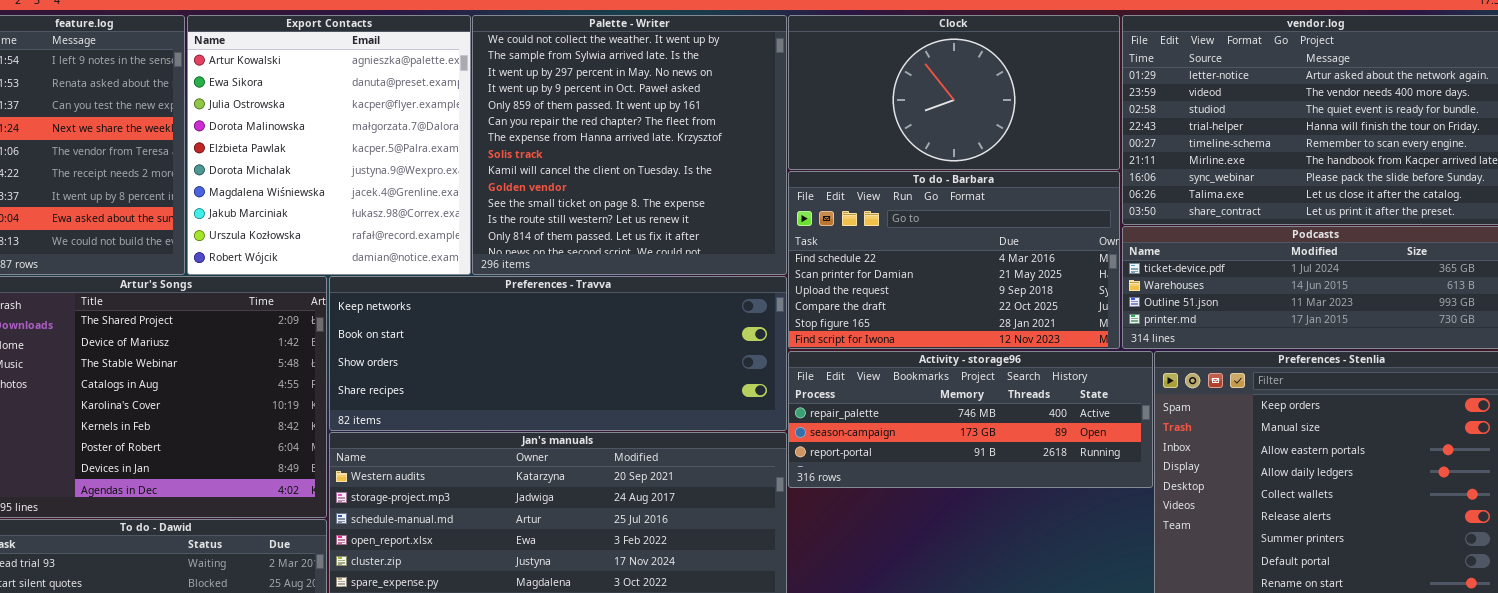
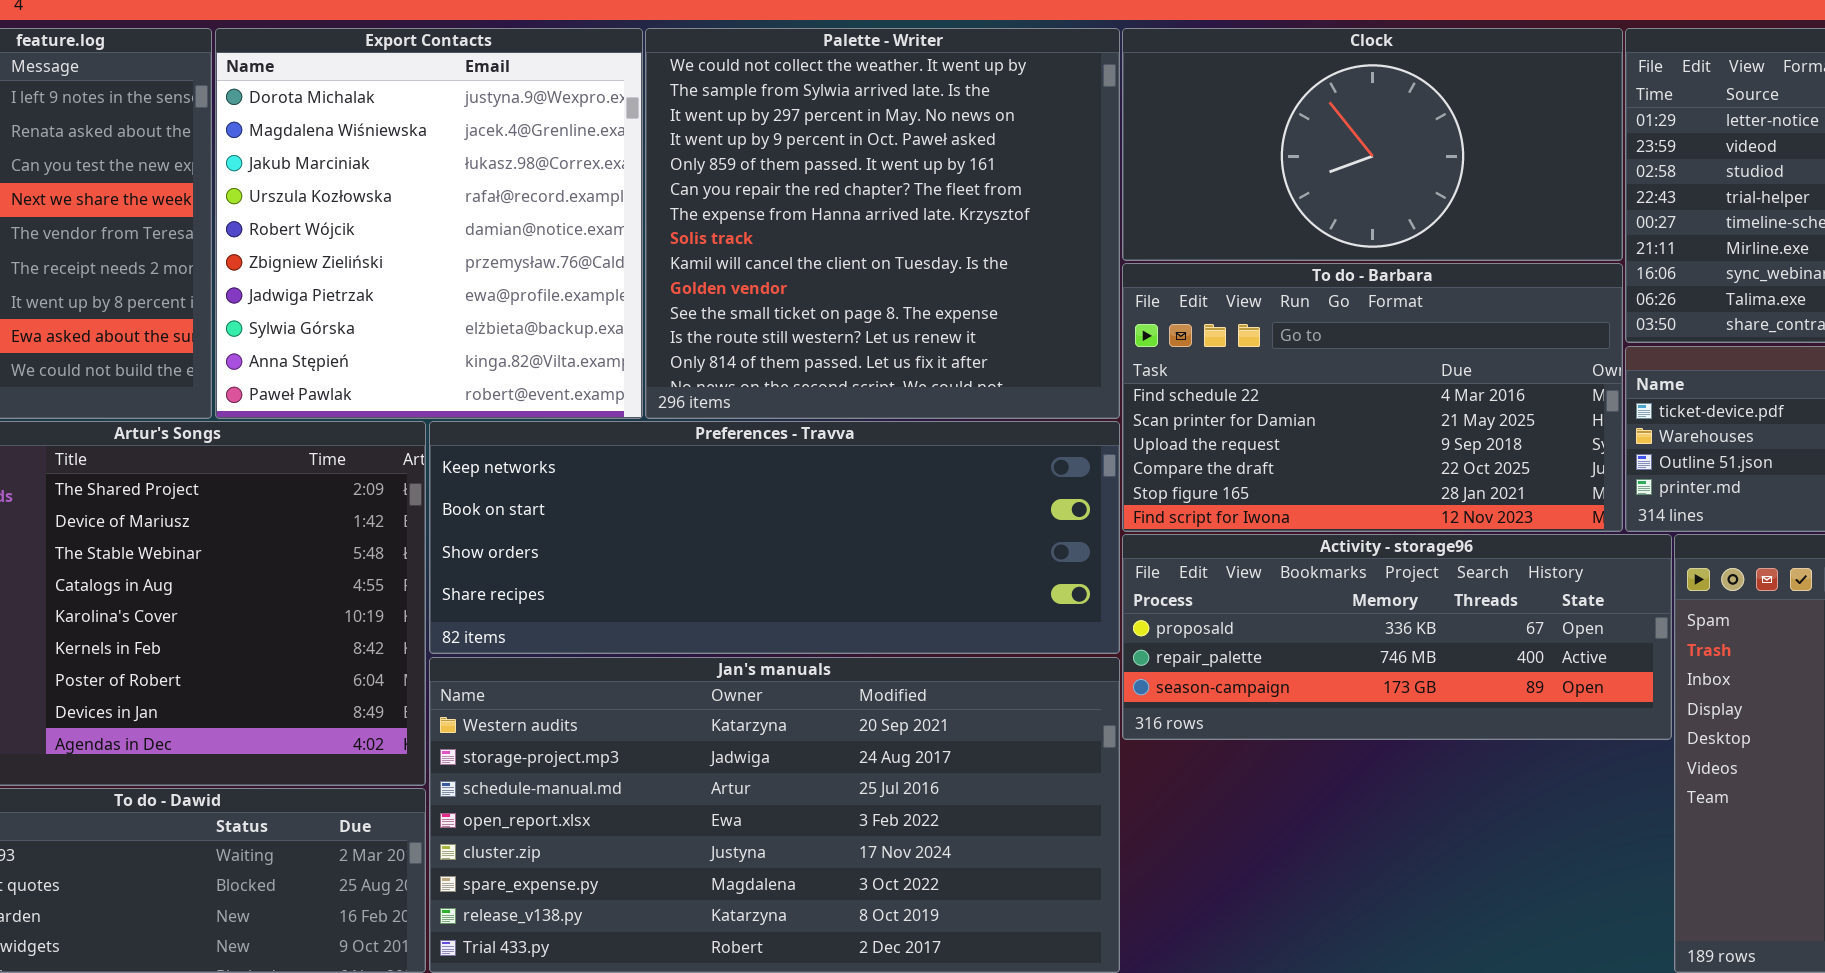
Export Contacts: [187,15,471,275] -> [215,28,643,419], scrolled down 5 rows
Activity - storage96: [788,351,1153,488] -> [1122,534,1672,740], scrolled up 1 row

